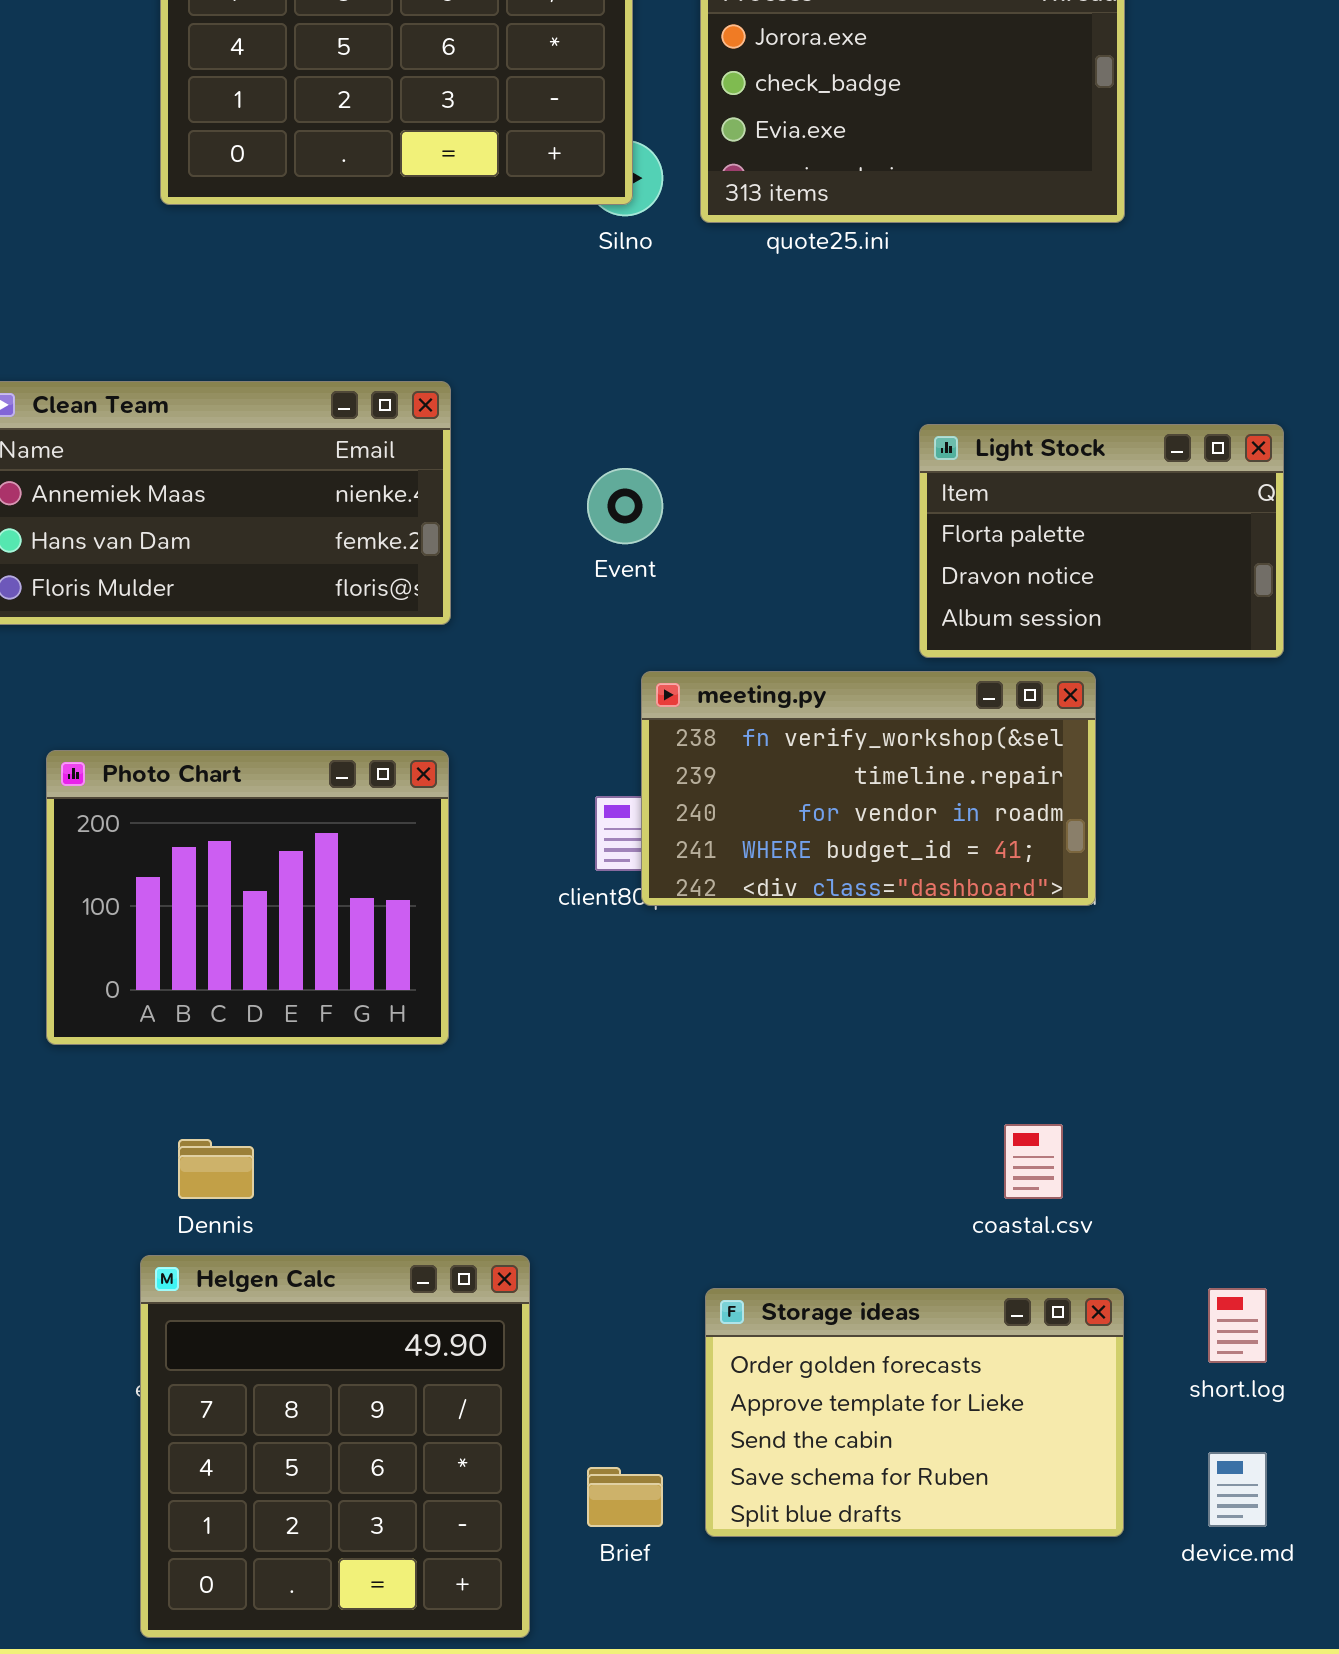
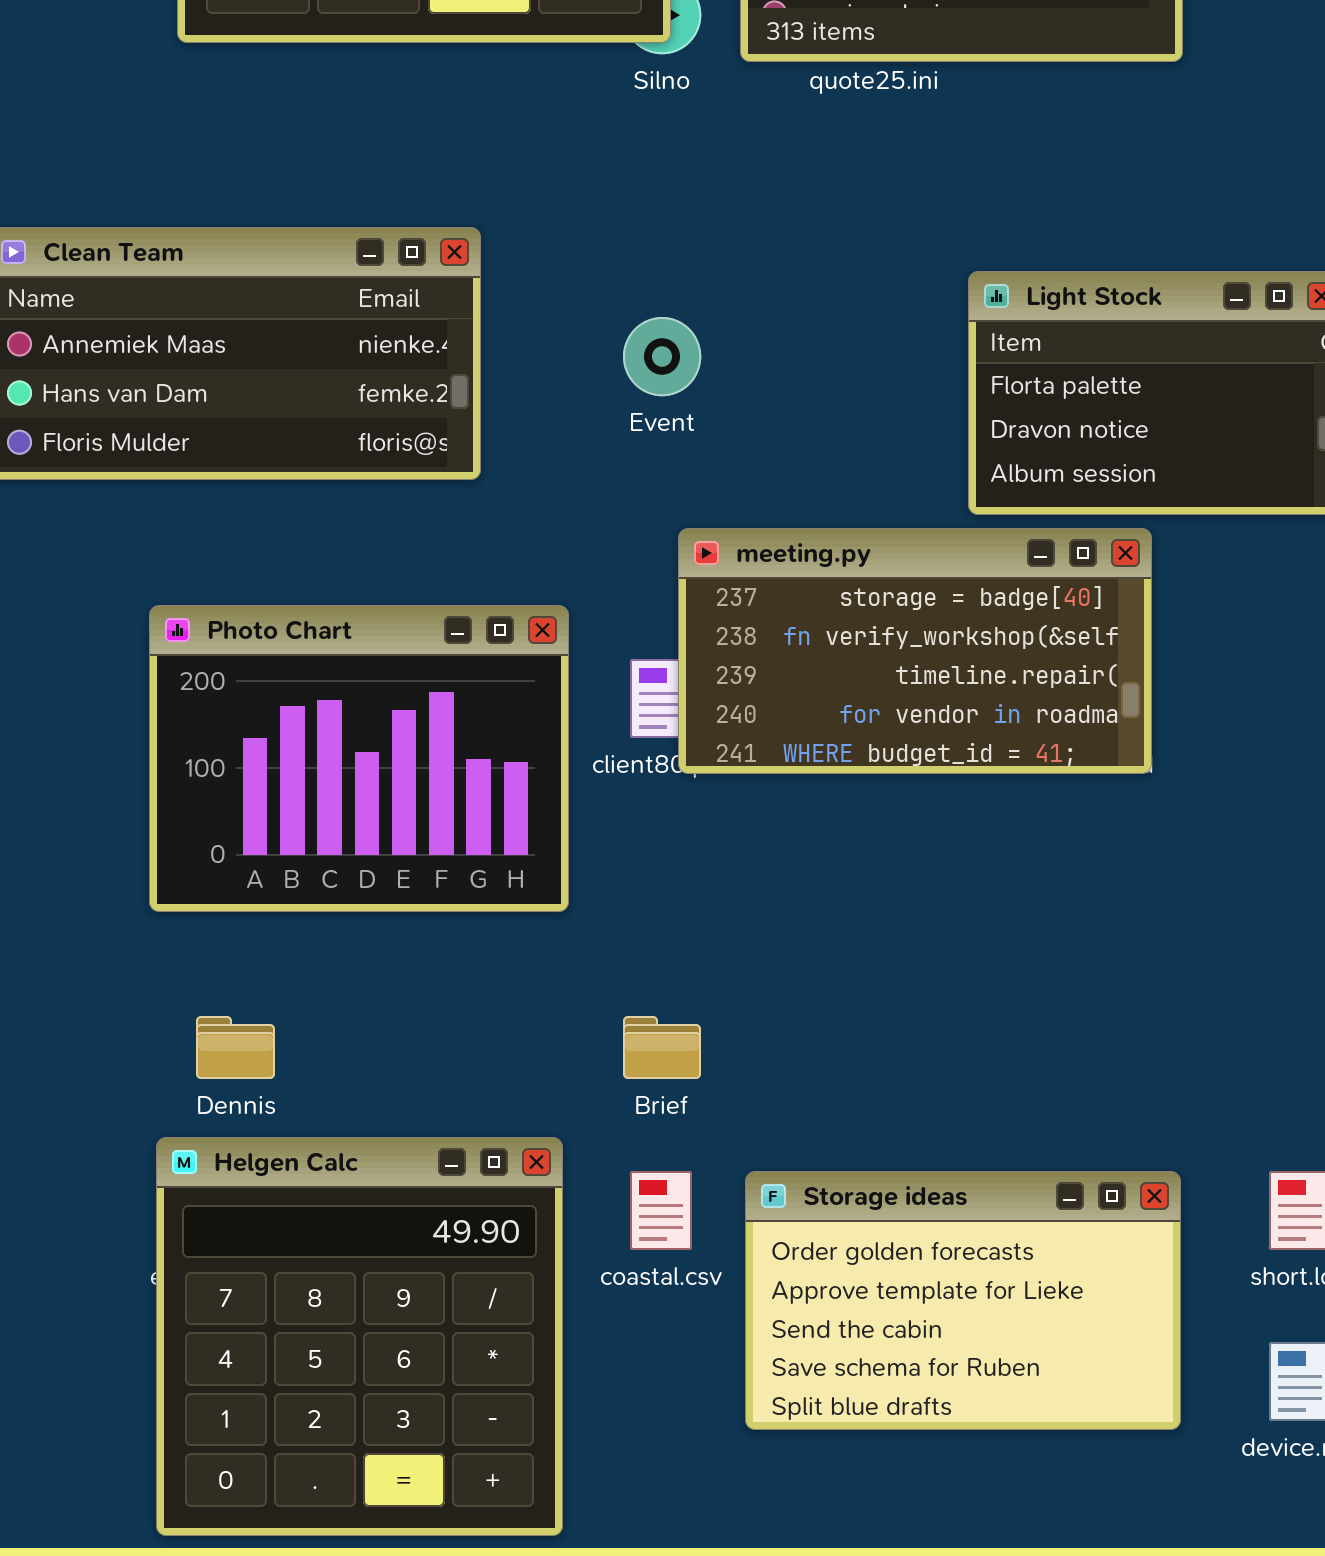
meeting.py: [641,671,1096,906] -> [678,528,1152,774], scrolled up 1 row
Photo Chart: [46,750,449,1045] -> [149,605,569,912], moved
coastal.csv: [1004,1124,1063,1199] -> [630,1171,692,1250], moved
Brief: [587,1467,663,1527] -> [623,1016,701,1079], moved

